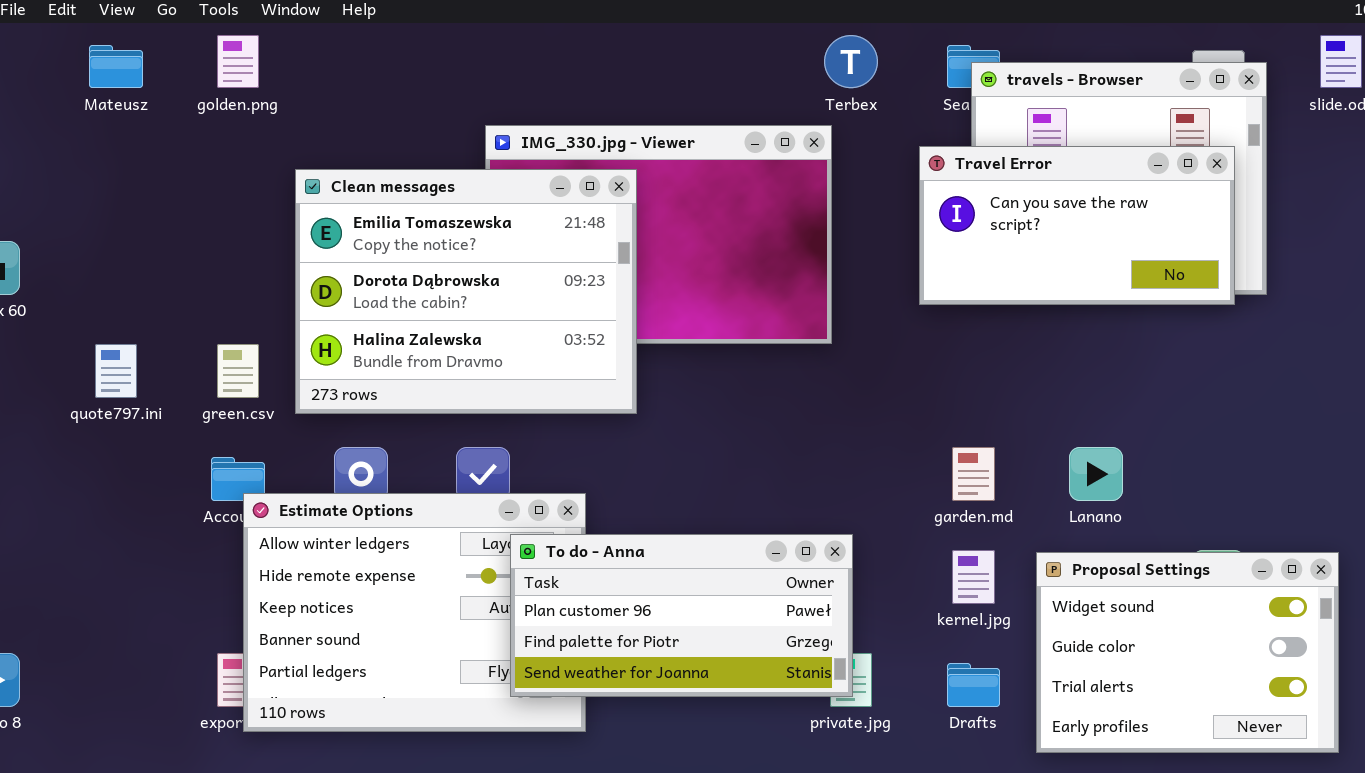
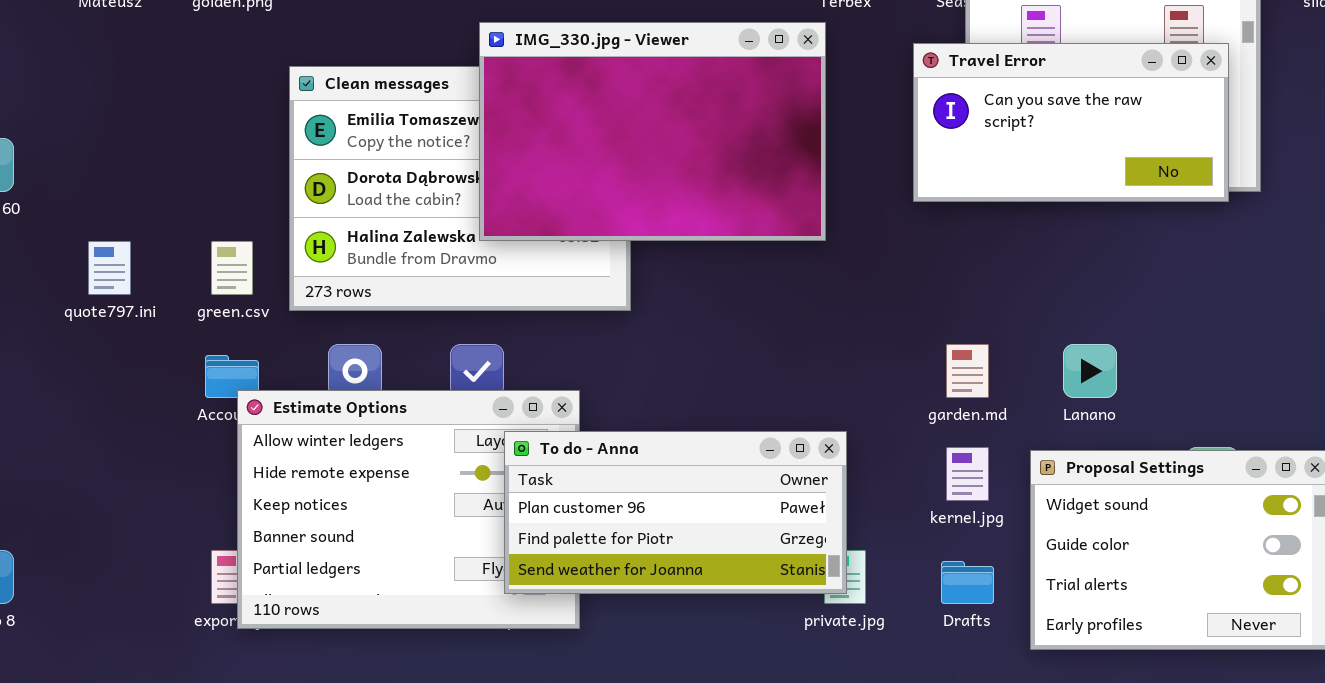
IMG_330.jpg - Viewer: [485,125,832,344] -> [479,22,826,241], raised

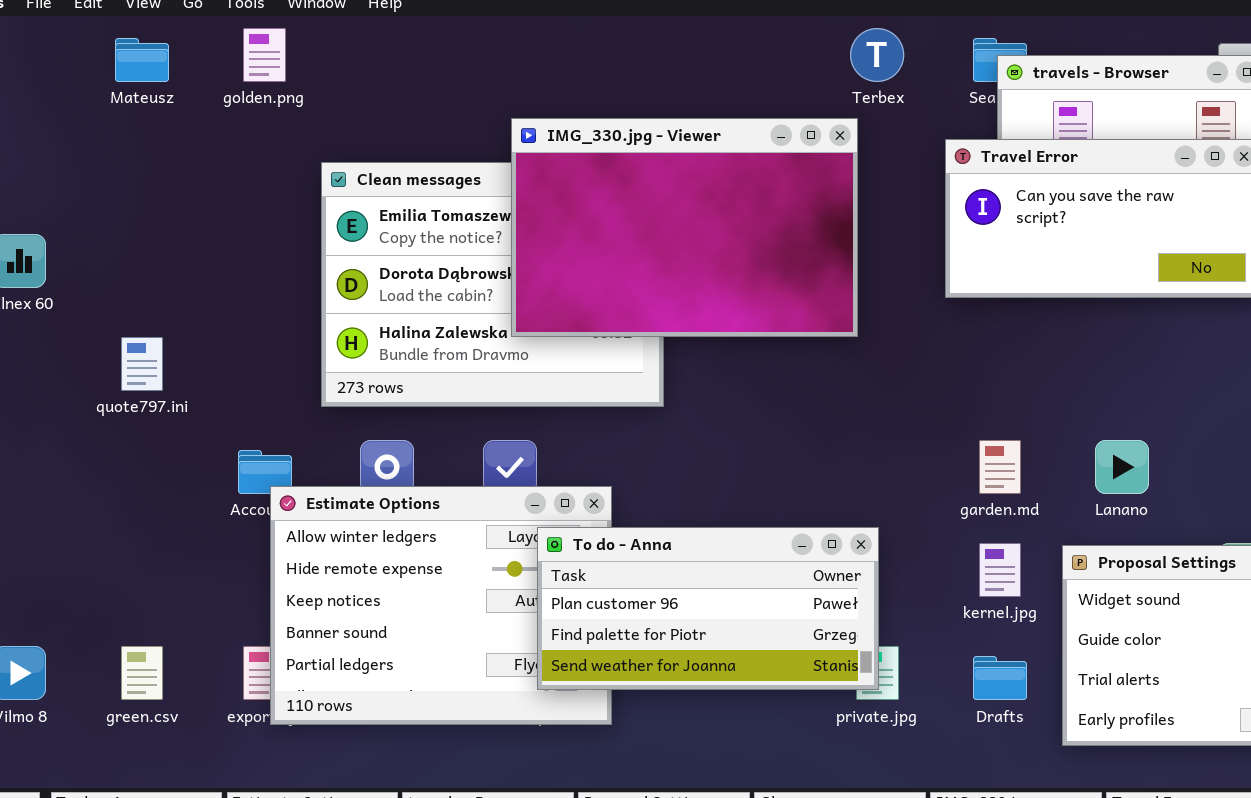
green.csv: [211,241,253,295] -> [121,646,163,700], moved

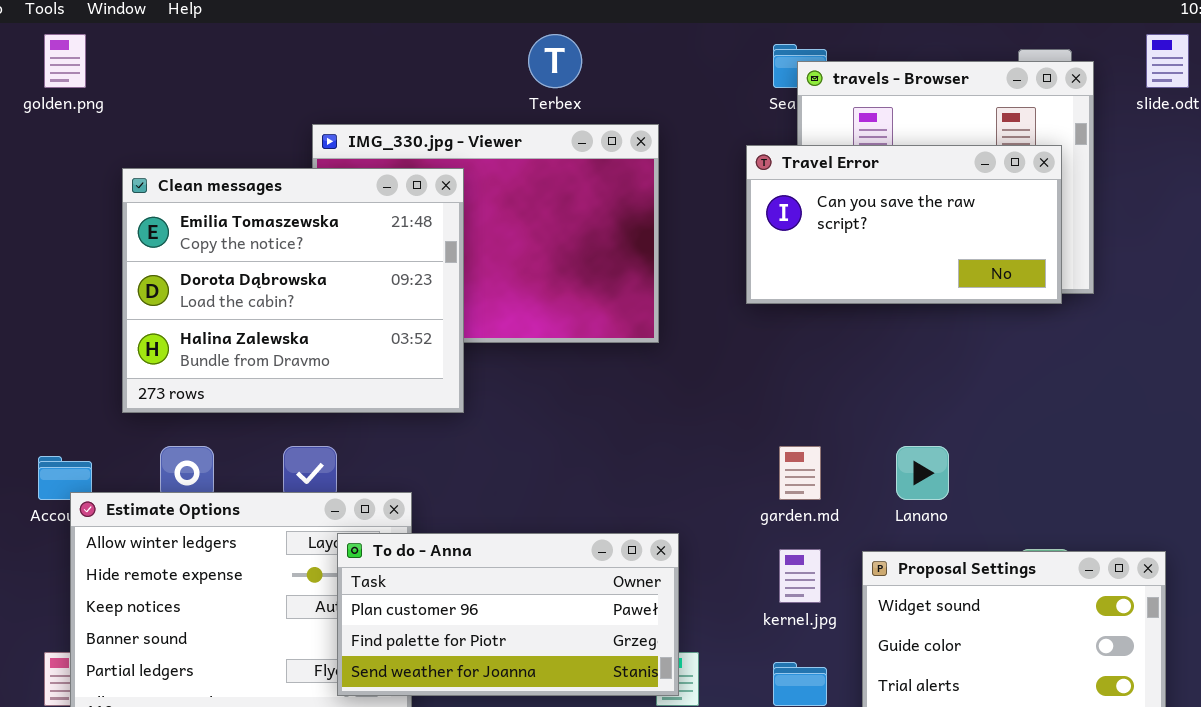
Terbex: [850,28,904,82] -> [528,34,582,88], moved
Clean messages: [321,162,664,407] -> [122,168,464,413], raised

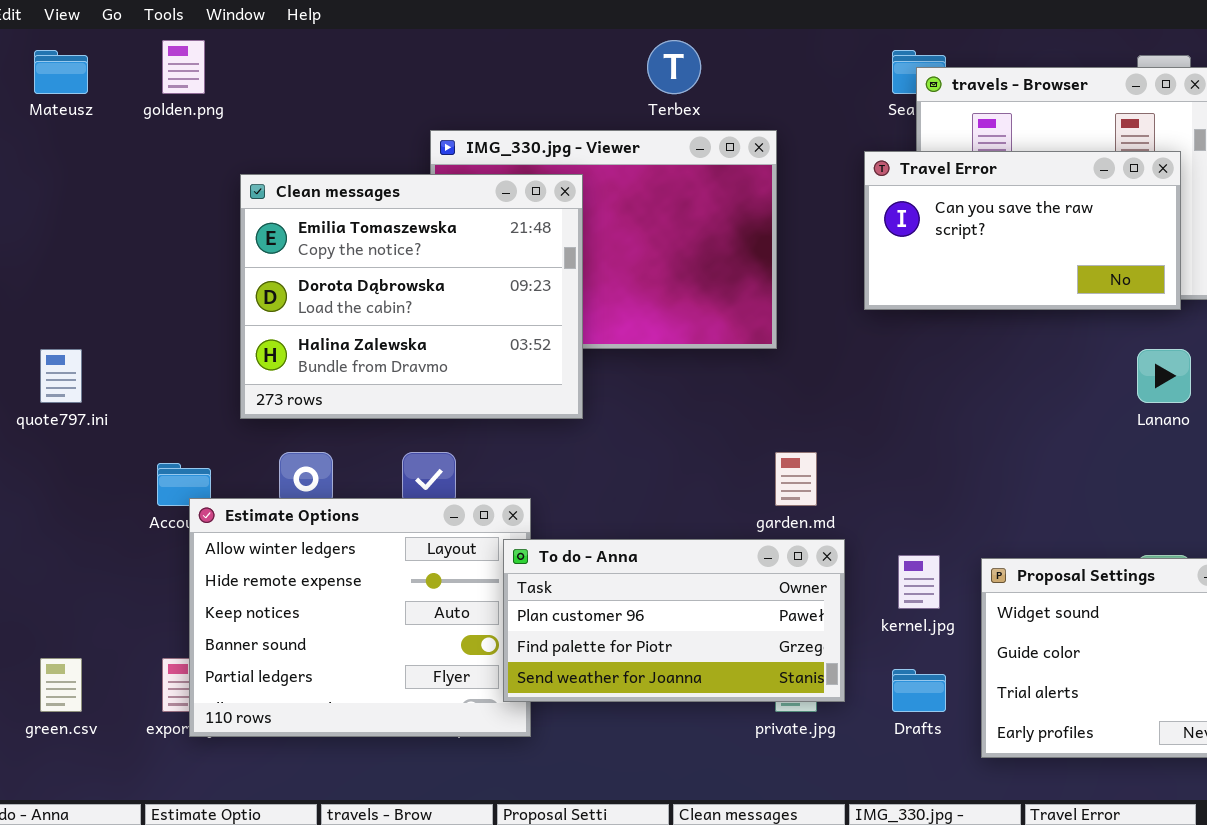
garden.md: [779,446,821,500] -> [775,452,817,506], moved
Lanano: [896,446,949,500] -> [1137,349,1191,403], moved
To do - Anna: [337,533,679,696] -> [503,539,845,702], moved

